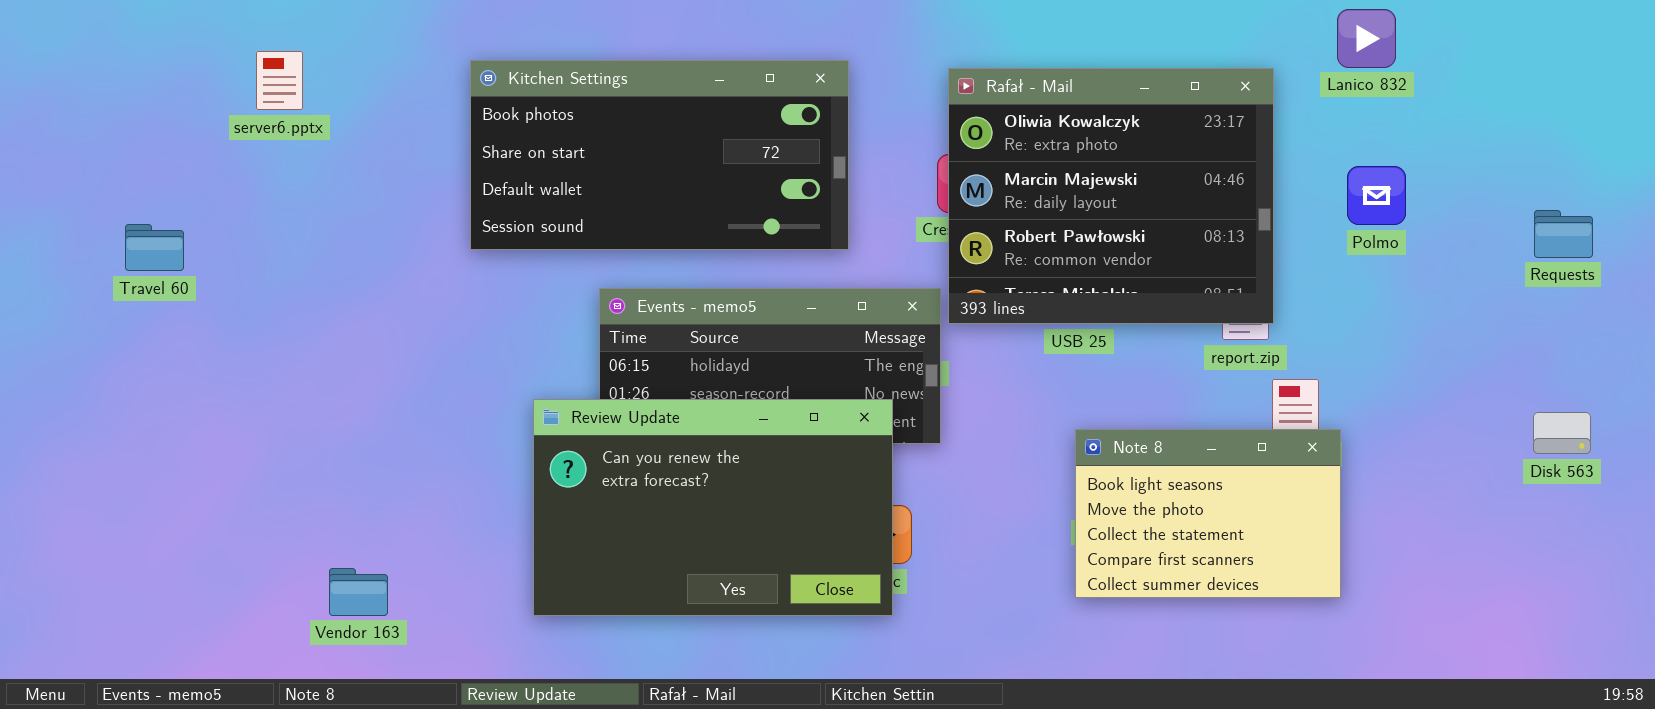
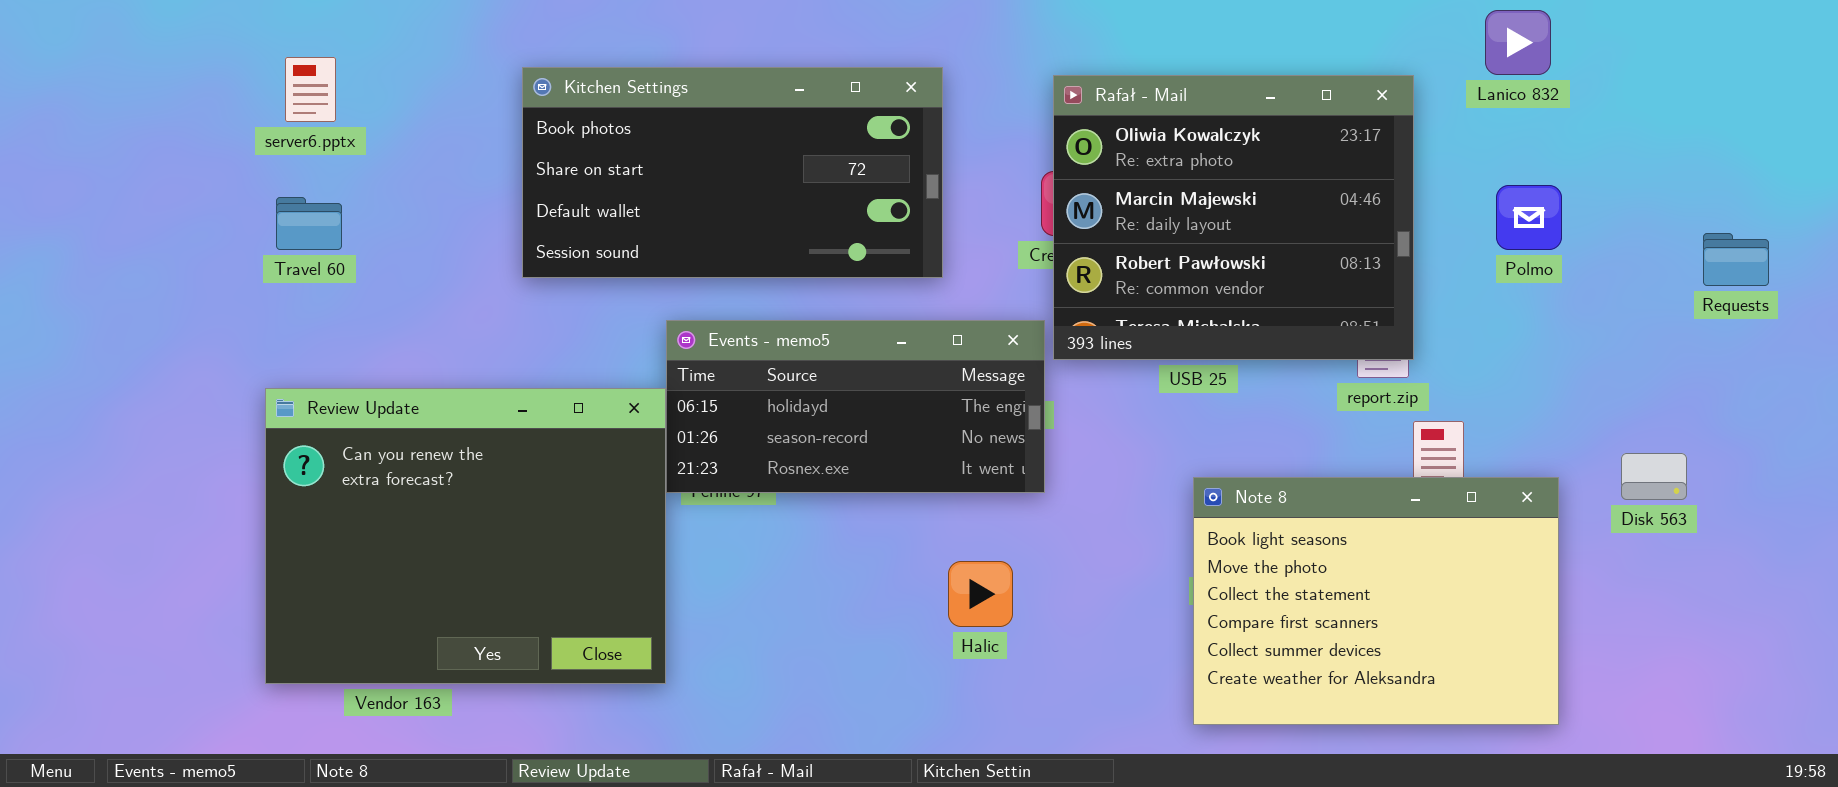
Travel 60: [125,224,184,271] -> [276,197,342,250], moved
Review Update: [533,399,893,616] -> [265,388,666,684], moved, resized
Disk 563: [1533,412,1591,454] -> [1621,453,1687,500], moved
Note 8: [1075,429,1341,598] -> [1193,477,1559,725], resized

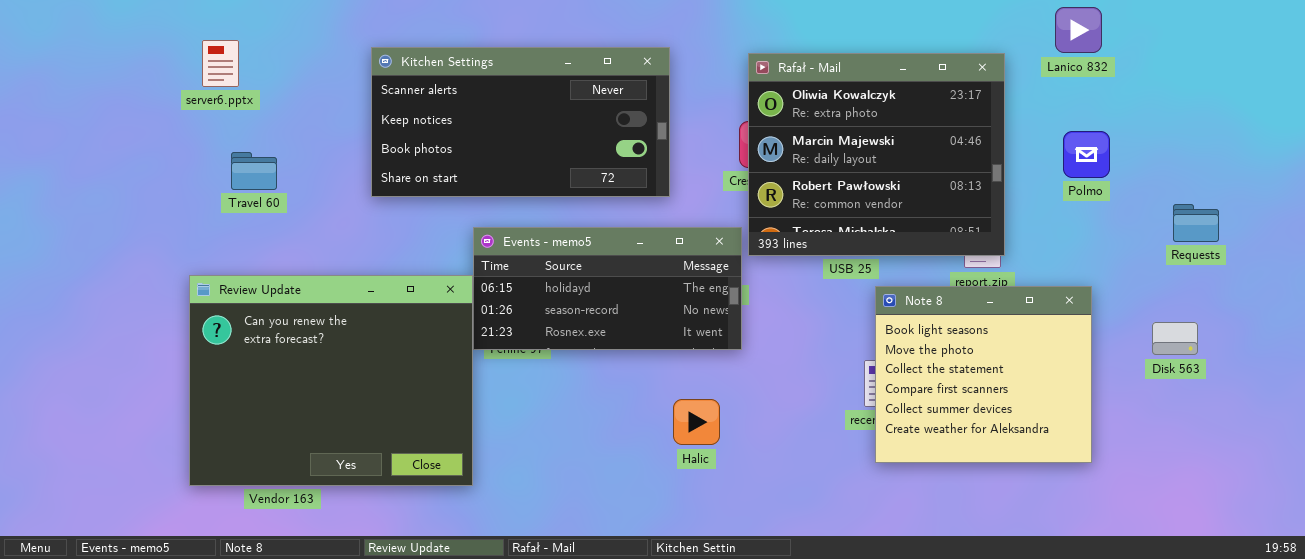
Kitchen Settings: [522,67,943,278] -> [371,47,670,197], scrolled up 2 rows
Travel 60: [276,197,342,250] -> [231,152,277,190], moved
Requests: [1703,233,1769,286] -> [1173,204,1219,242], moved
Note 8: [1193,477,1559,725] -> [875,286,1092,463], moved, resized

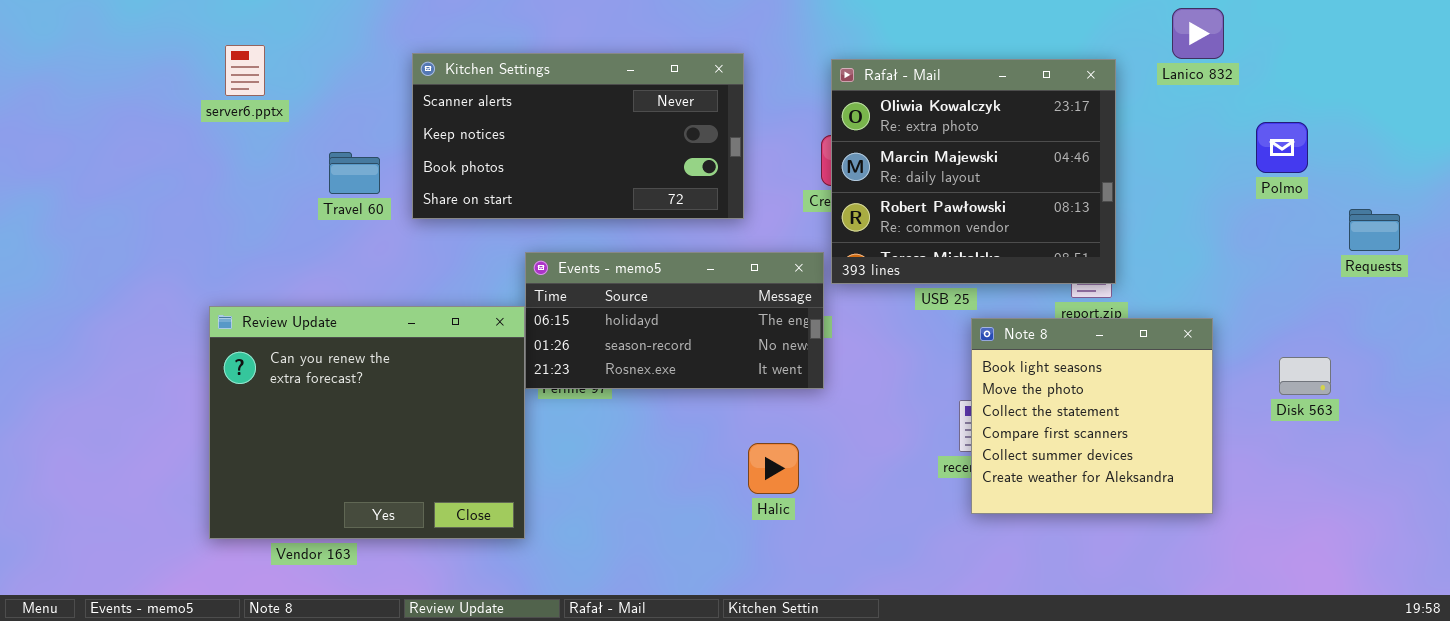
Polmo: [1063,131,1110,178] -> [1256,122,1308,173], moved
Travel 60: [231,152,277,190] -> [329,152,380,194], moved
Requests: [1173,204,1219,242] -> [1349,209,1400,251], moved

